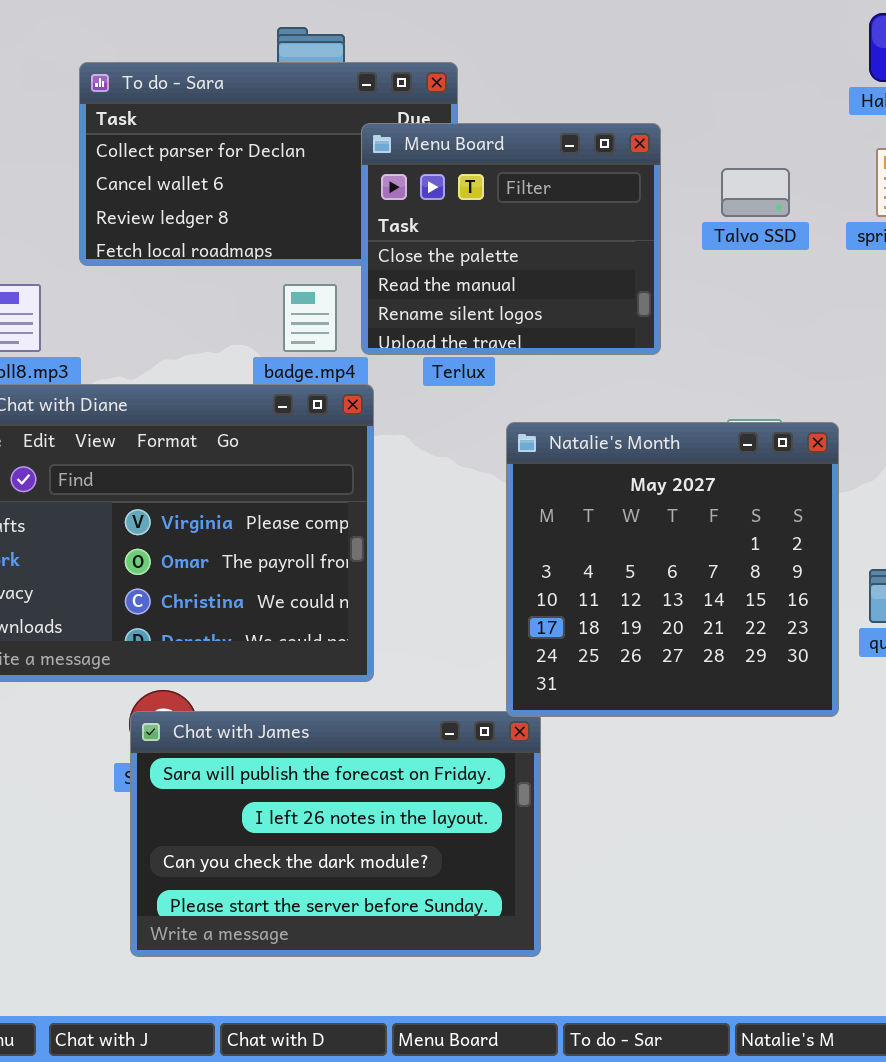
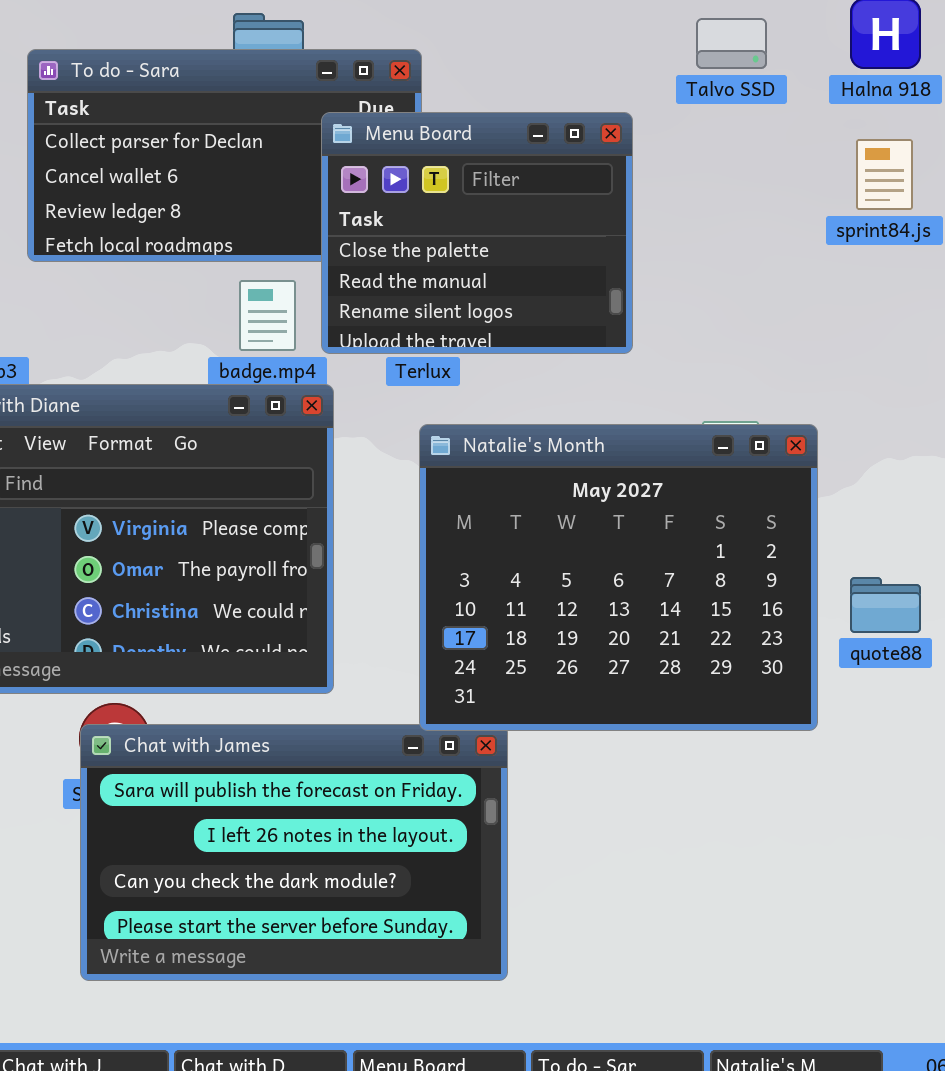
Talvo SSD: [721,168,790,217] -> [696,18,767,69], moved
Natalie's Month: [506,422,839,717] -> [419,424,818,731], resized

